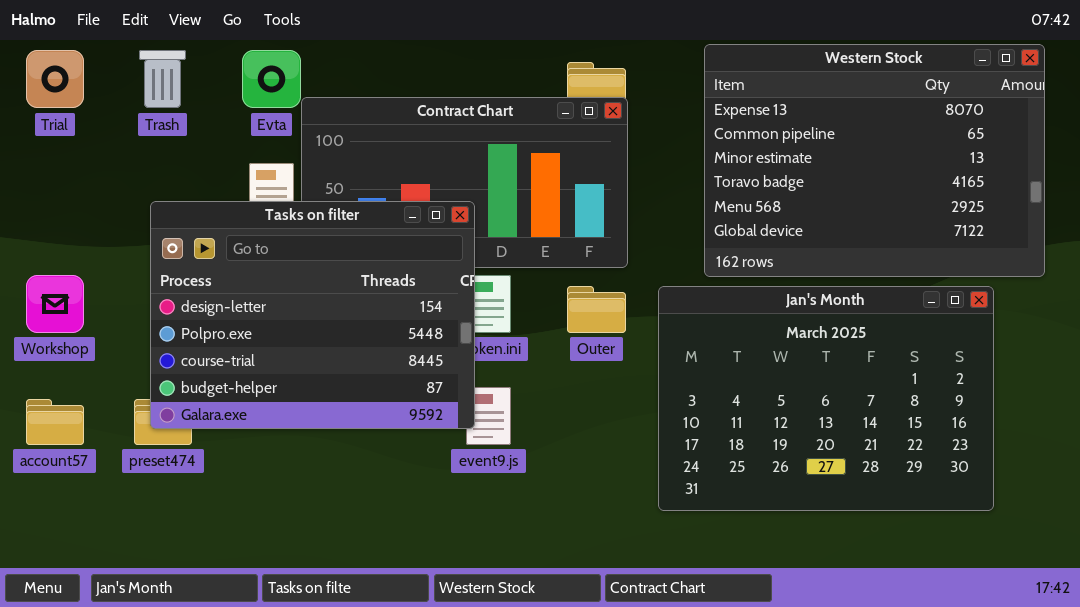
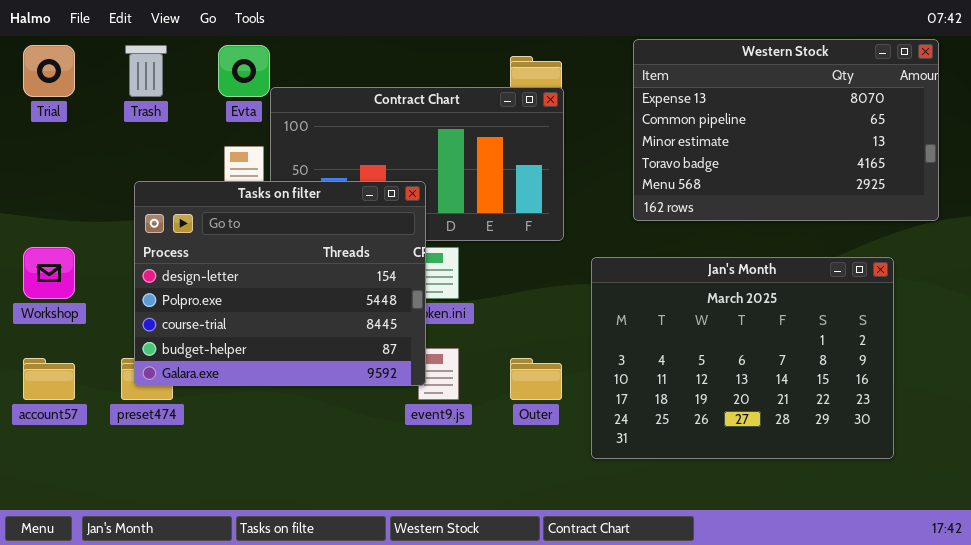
Western Stock: [704,44,1045,277] -> [633,39,939,221], resized
Outer: [567,286,626,333] -> [510,358,562,400], moved

